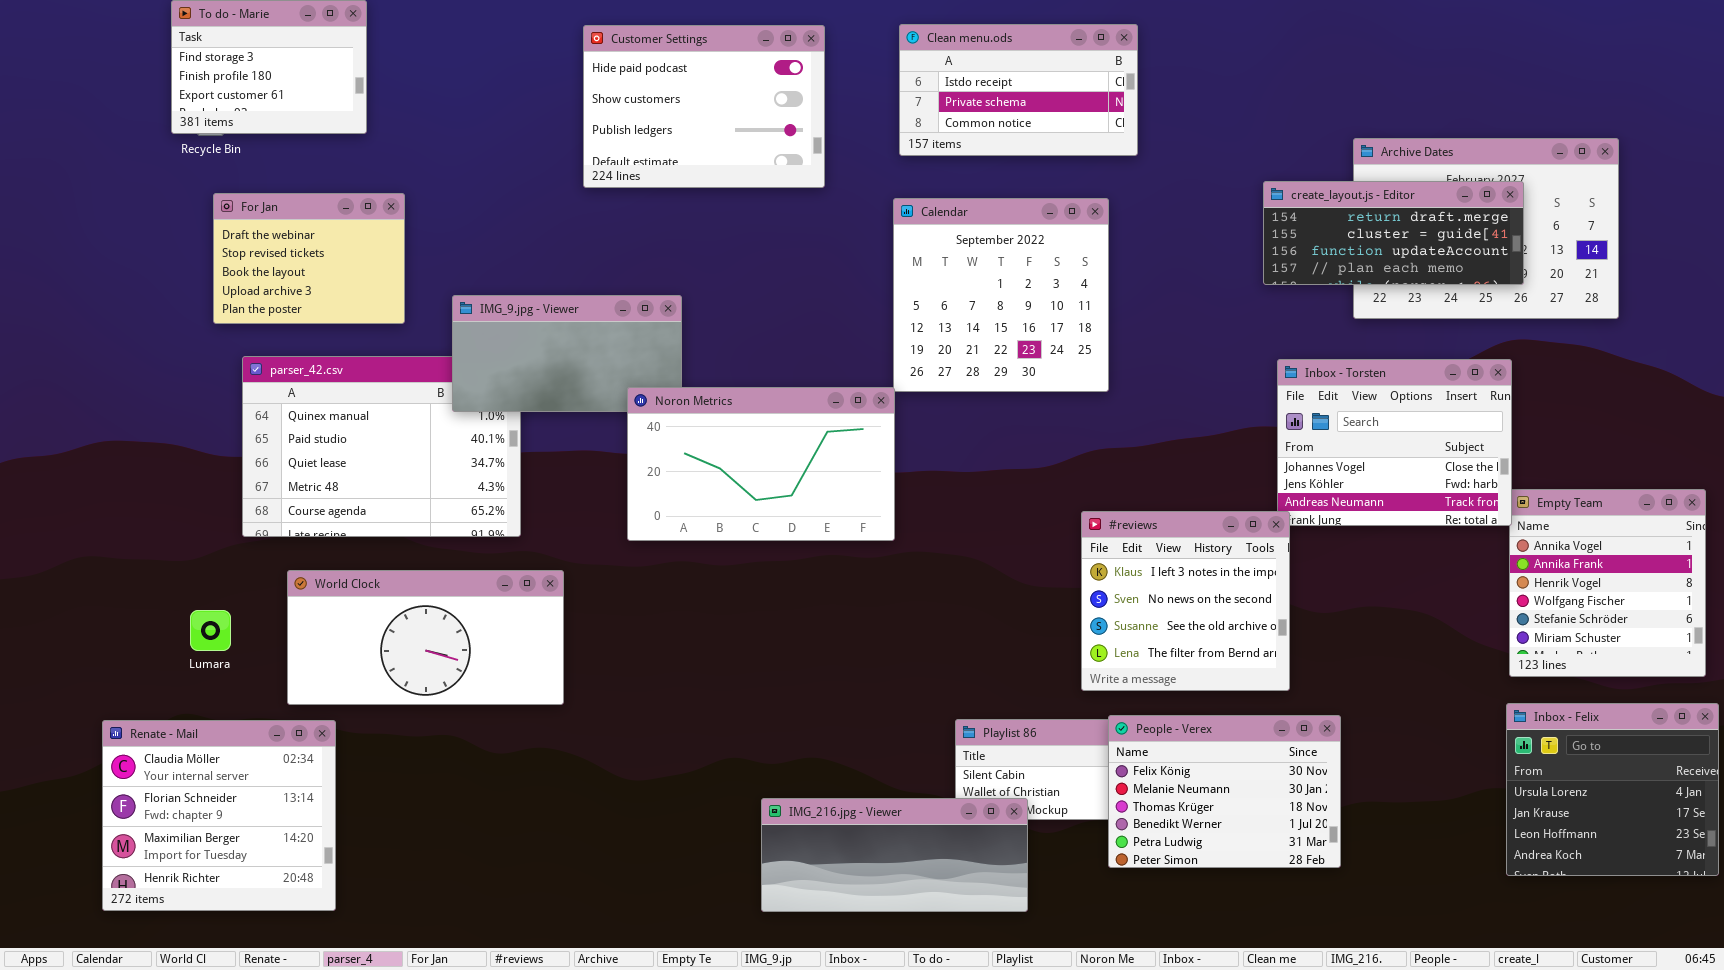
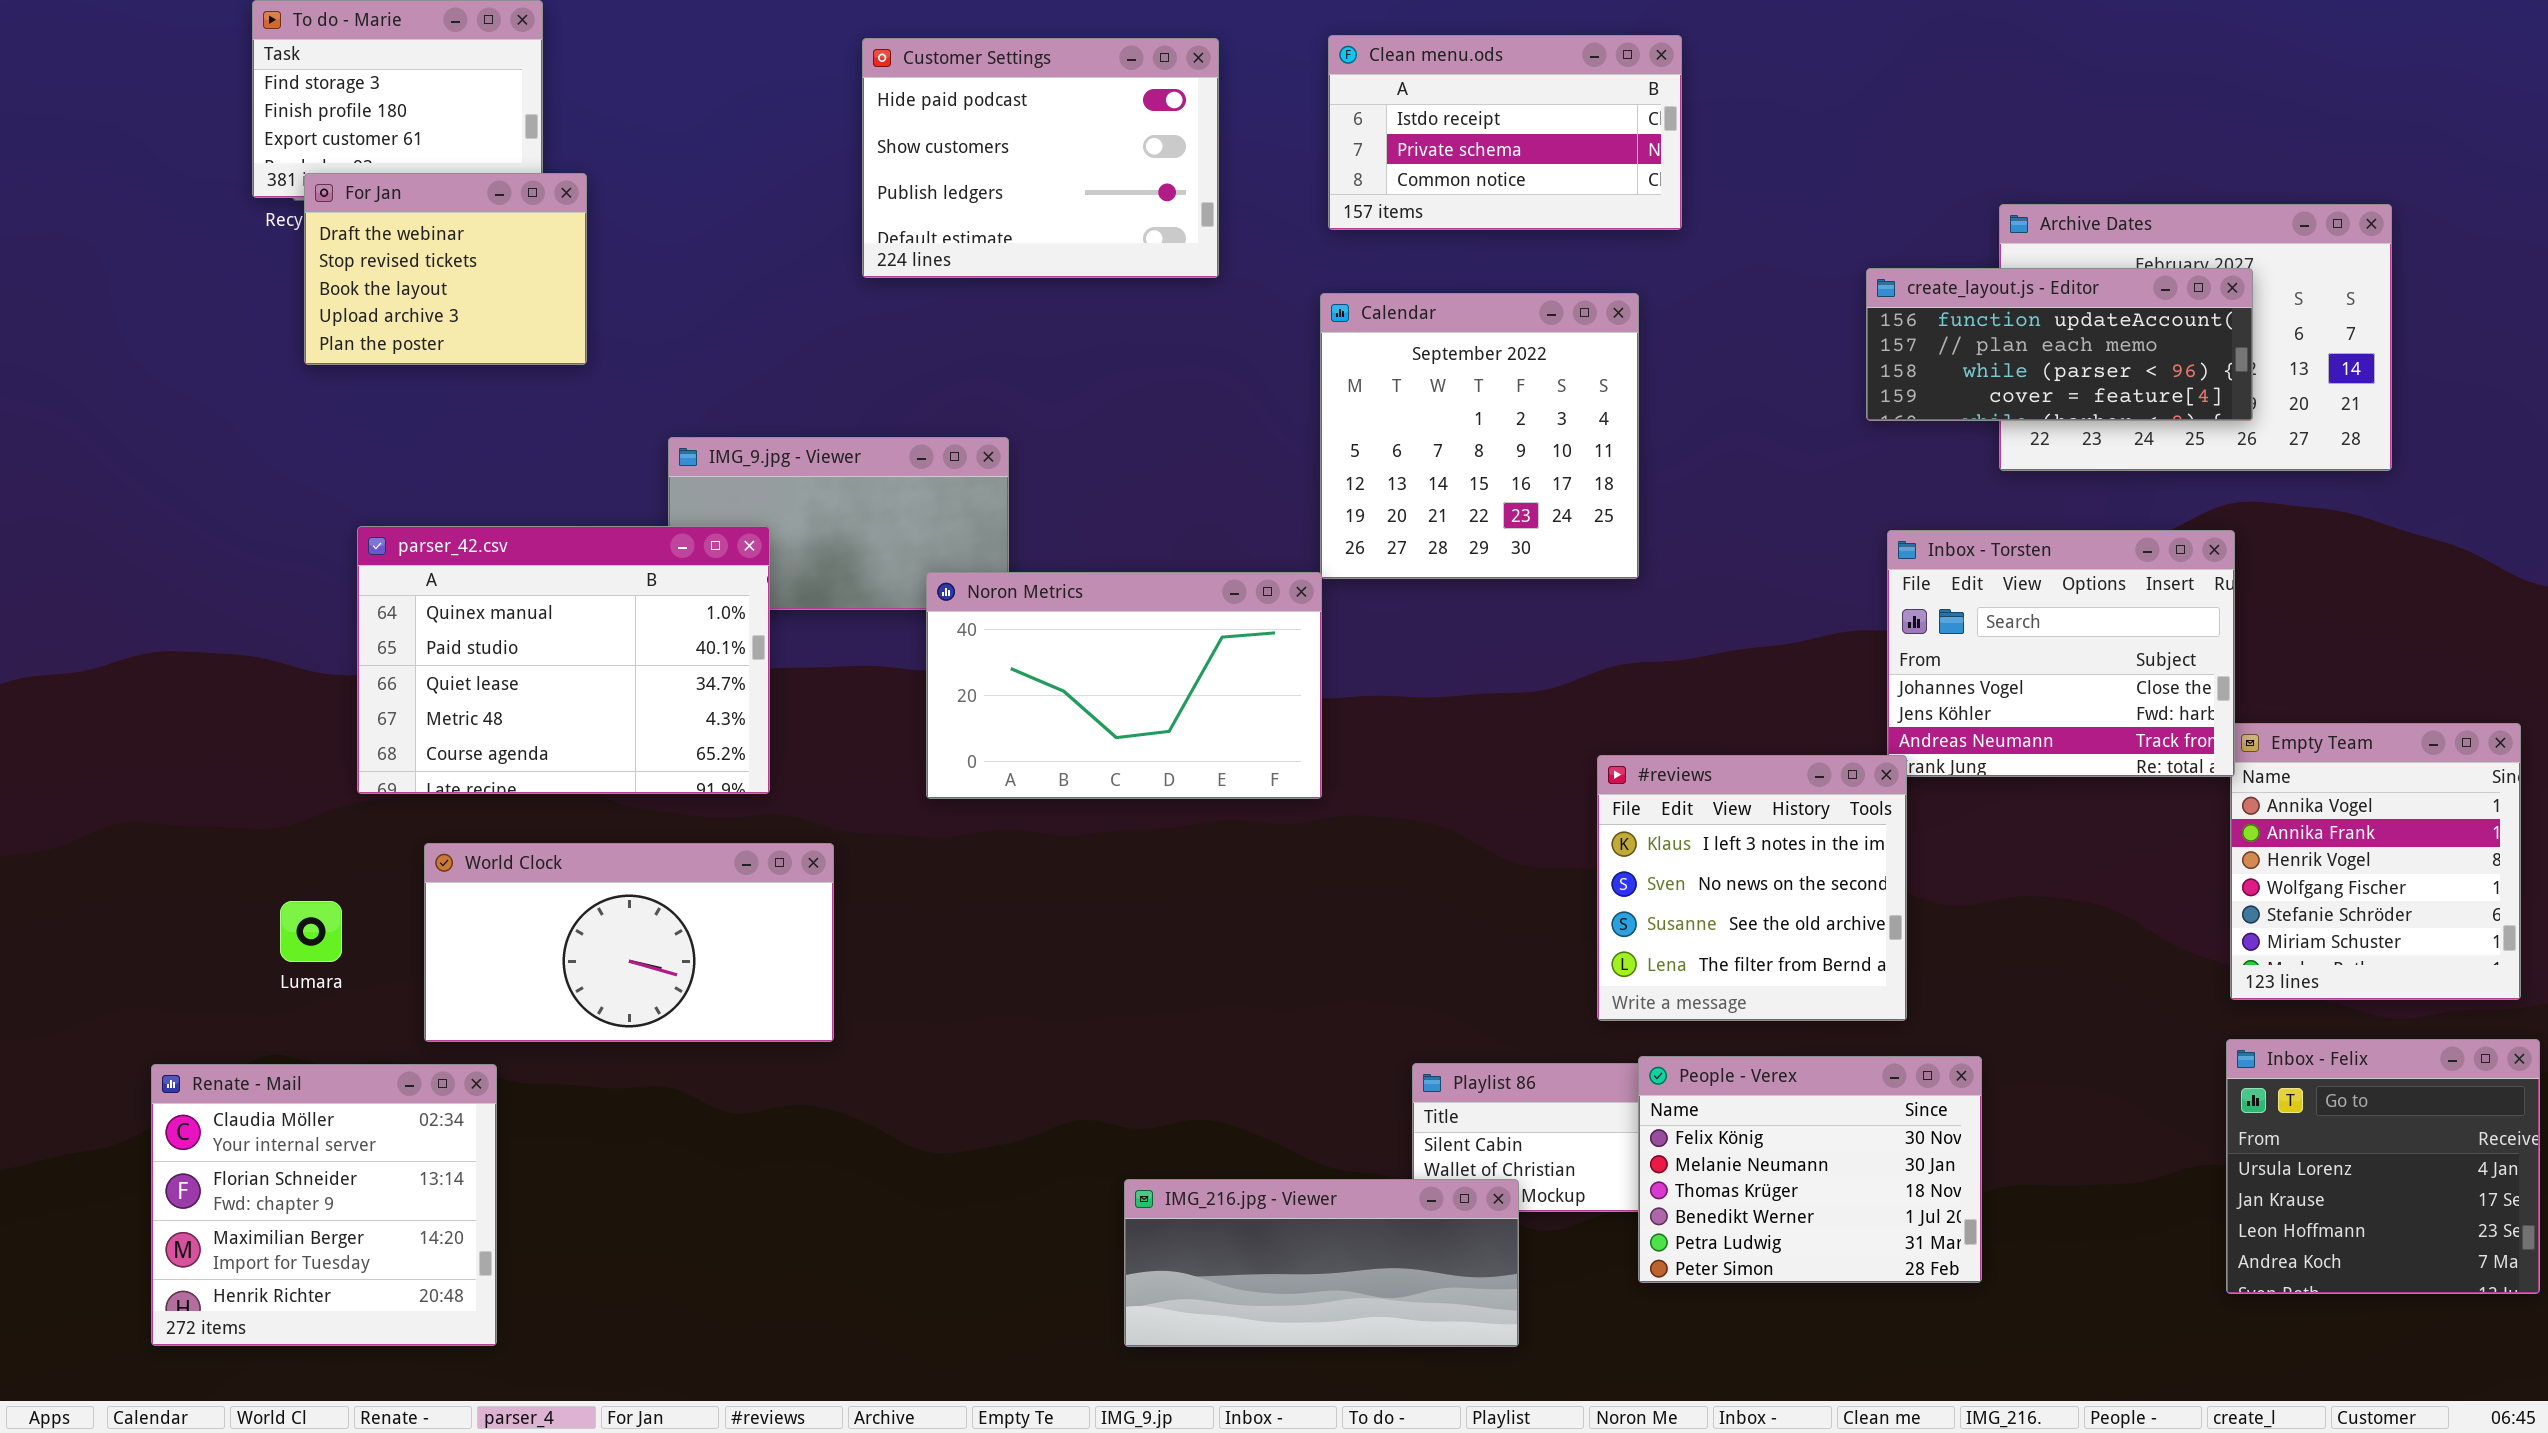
create_layout.js - Editor: [1263,181,1524,285] -> [1866,268,2253,421], scrolled down 2 rows
For Jan: [213,193,405,324] -> [304,173,587,365], moved
parser_42.csv: [242,356,521,537] -> [357,526,770,794], raised

